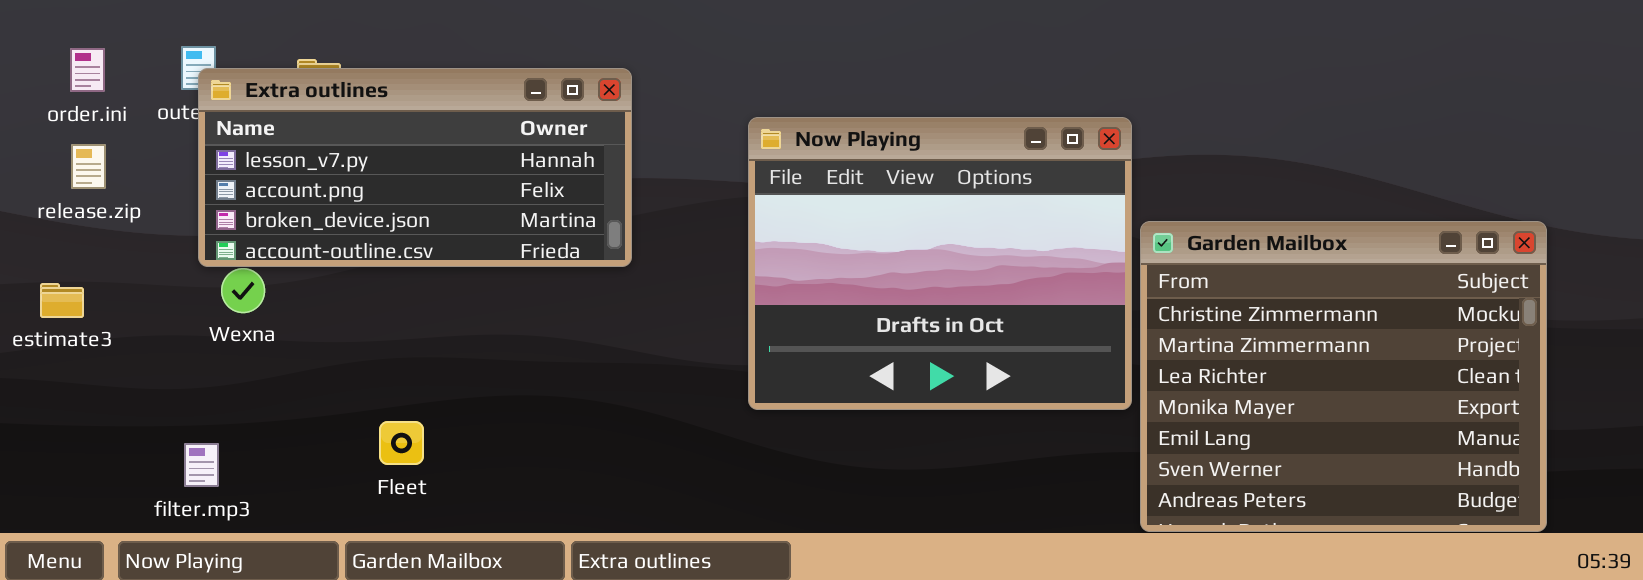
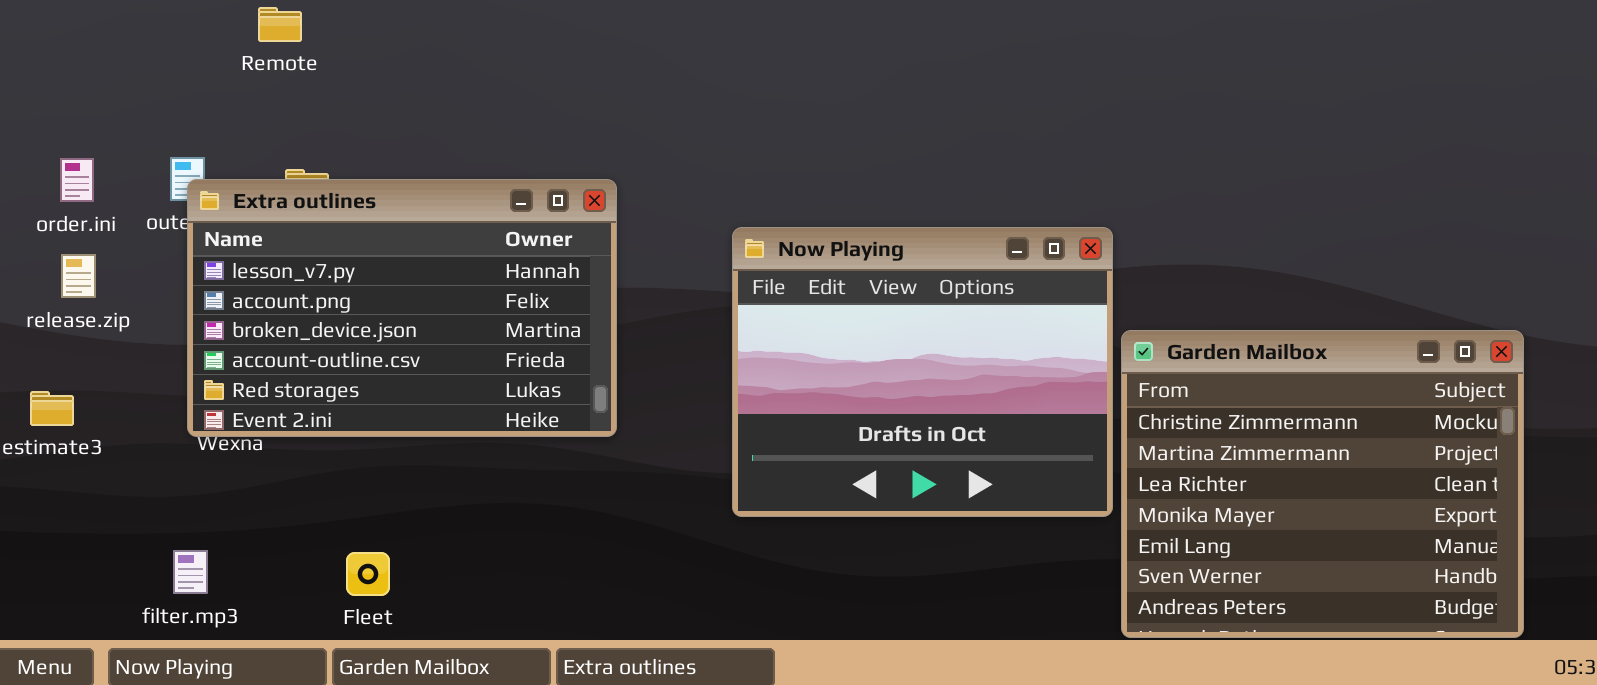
Extra outlines: [198,68,632,267] -> [187,179,617,437], resized
Fleet: [379,421,424,465] -> [346,552,390,596], moved

